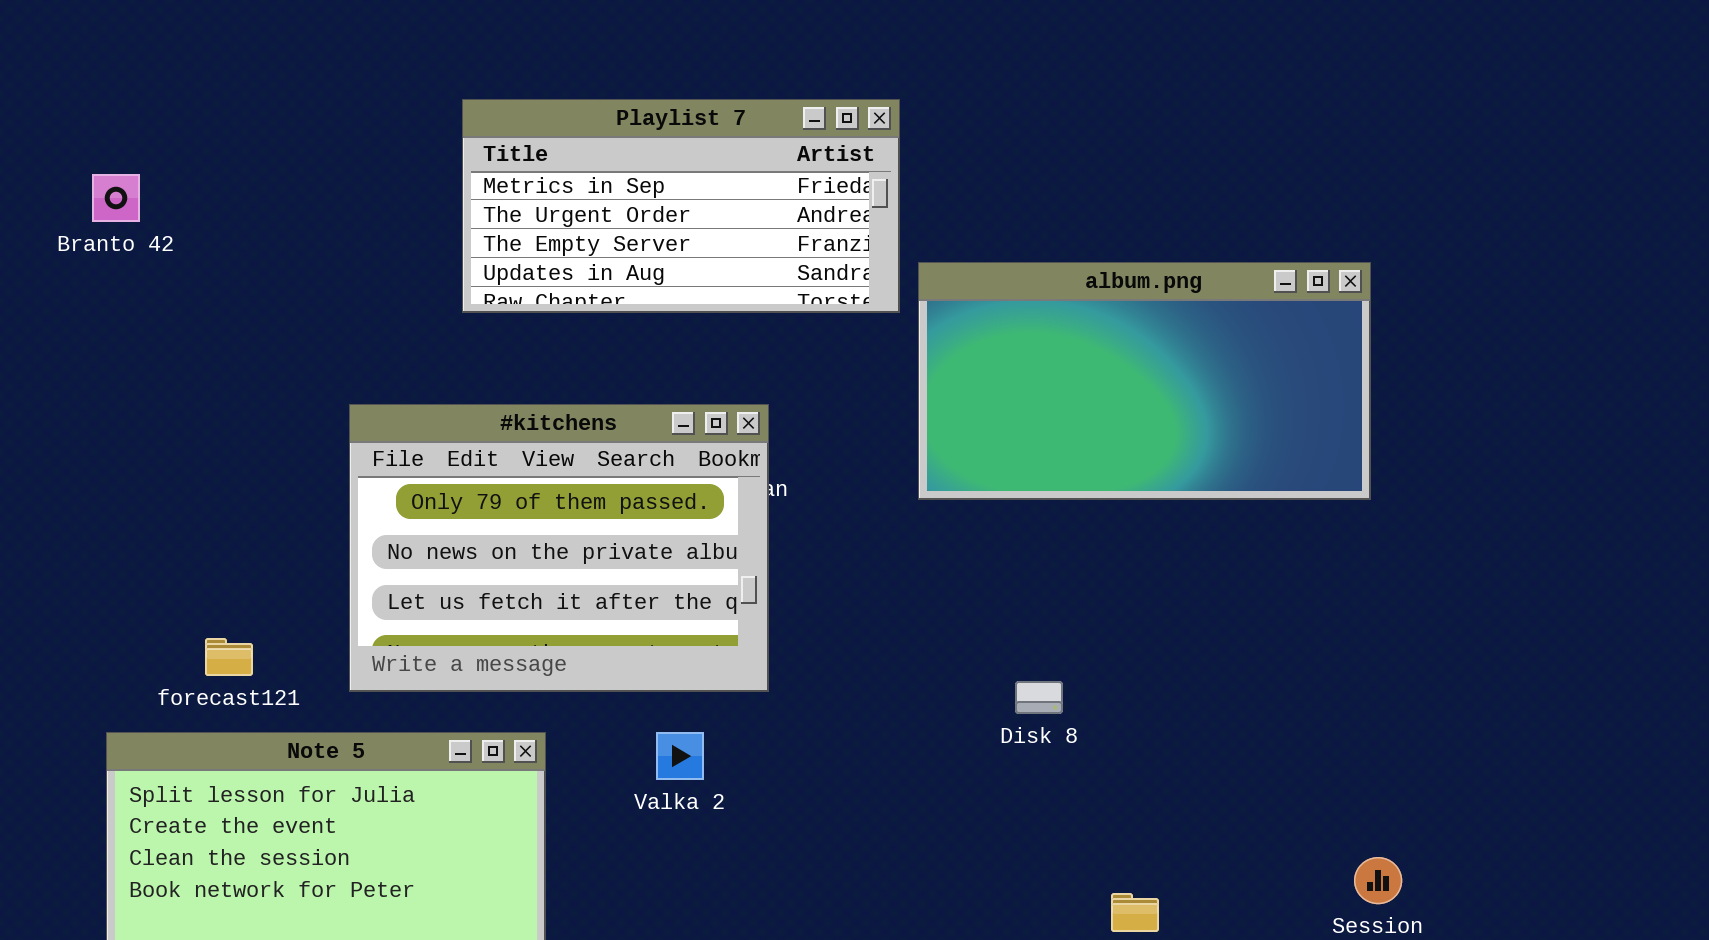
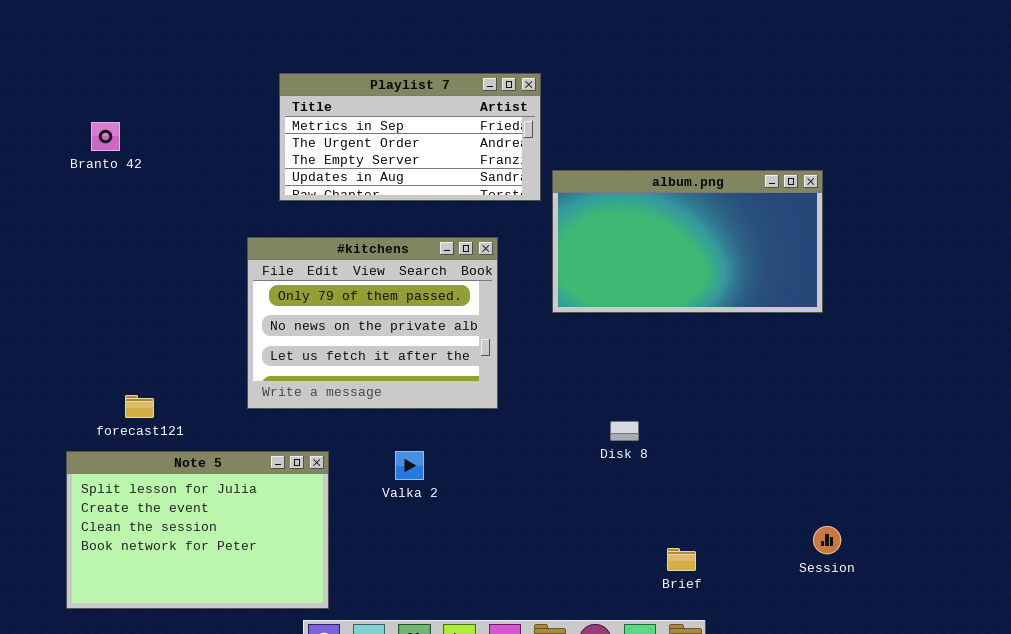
Branto 42: [92,174,140,222] -> [91,122,120,151], moved
#kitchens: [349,404,769,692] -> [247,237,498,409], moved

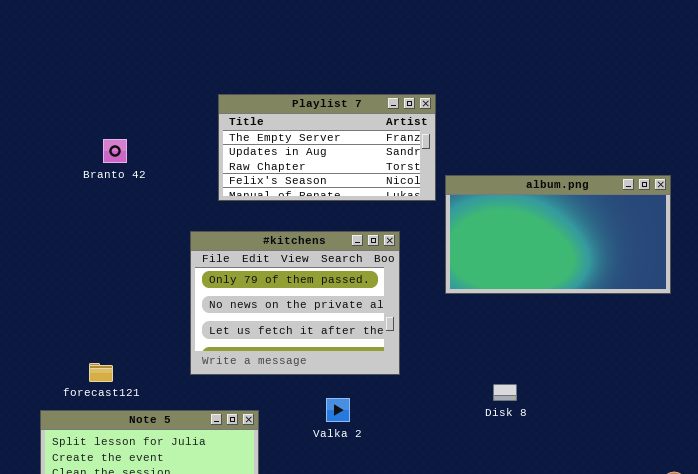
Playlist 7: [279,73,541,201] -> [218,94,436,201], scrolled down 2 rows
Branto 42: [91,122,120,151] -> [103,139,127,163], moved
Valka 2: [395,451,424,480] -> [326,398,350,422], moved

